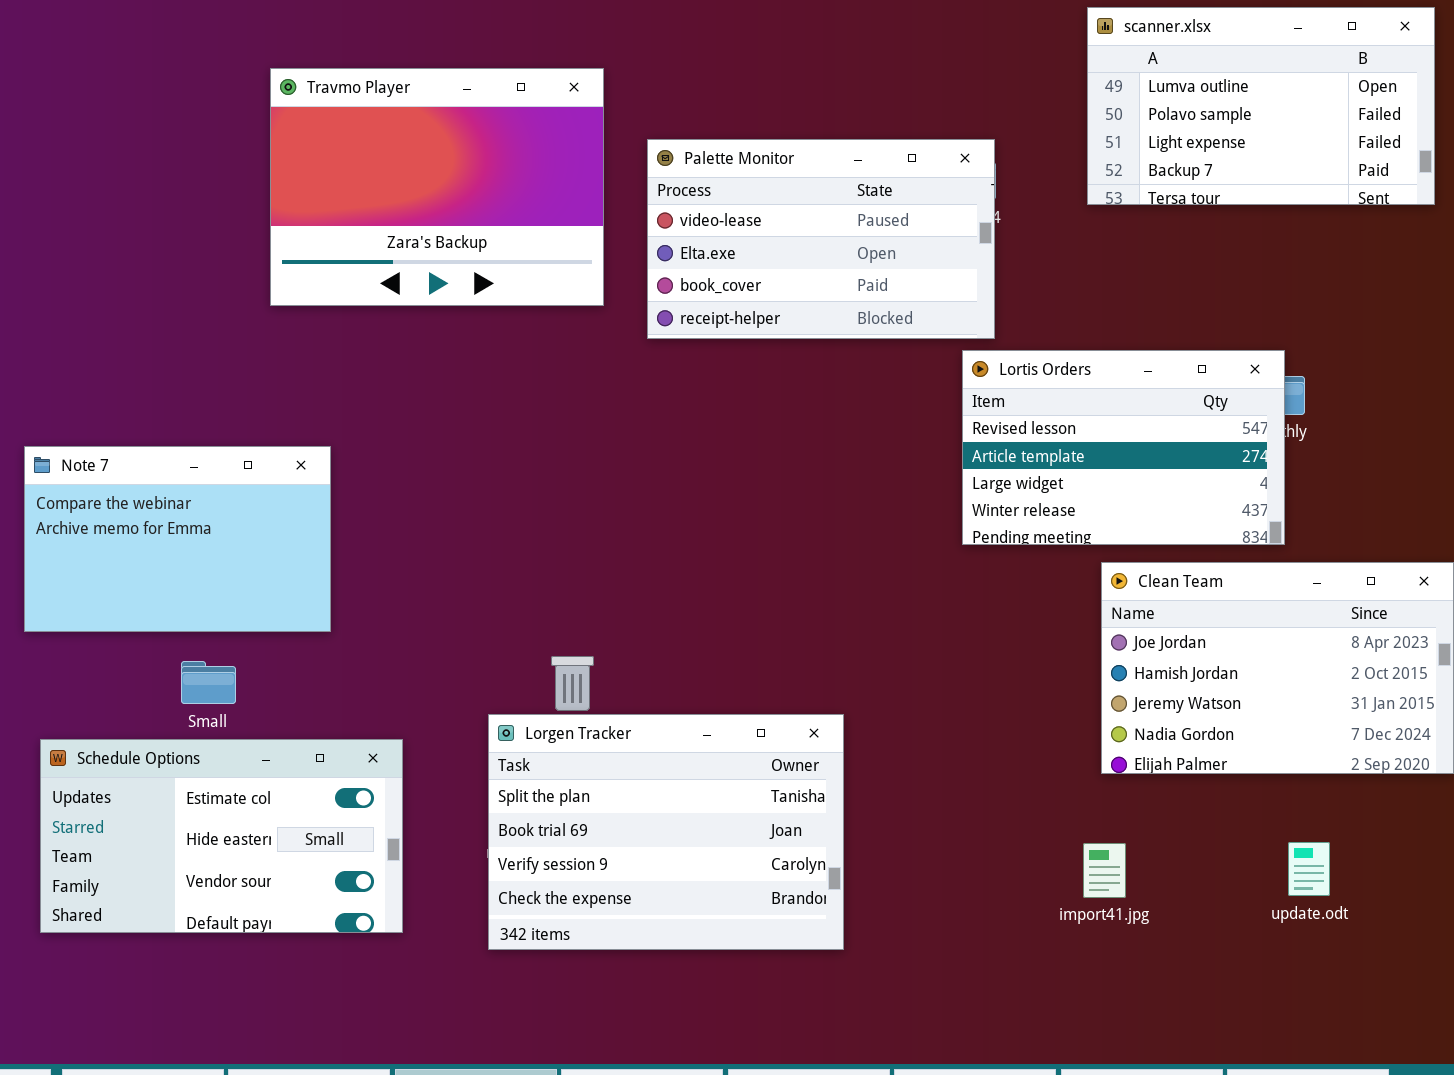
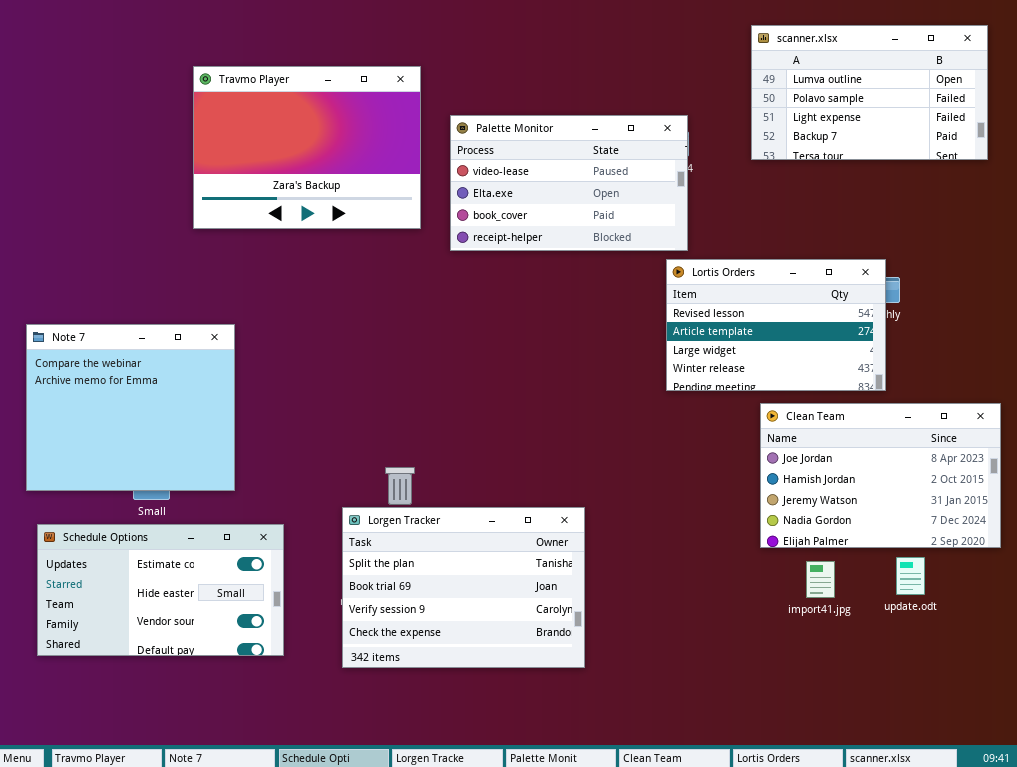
Note 7: [24,446,331,632] -> [26,324,235,491], resized
update.odt: [1288,842,1330,896] -> [896,557,925,595], moved
import41.jpg: [1083,843,1126,898] -> [806,561,835,598], moved

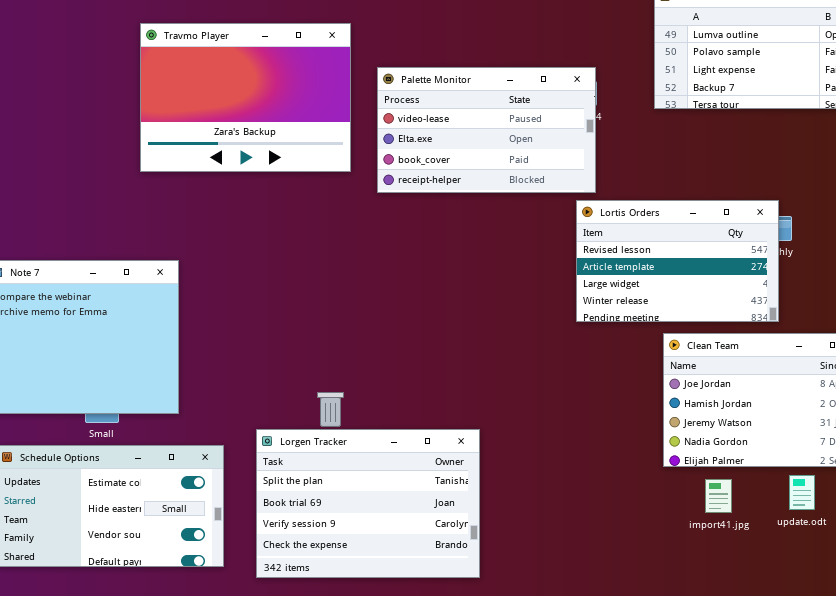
Lorgen Tracker: [342,507,585,668] -> [256,429,480,578], moved

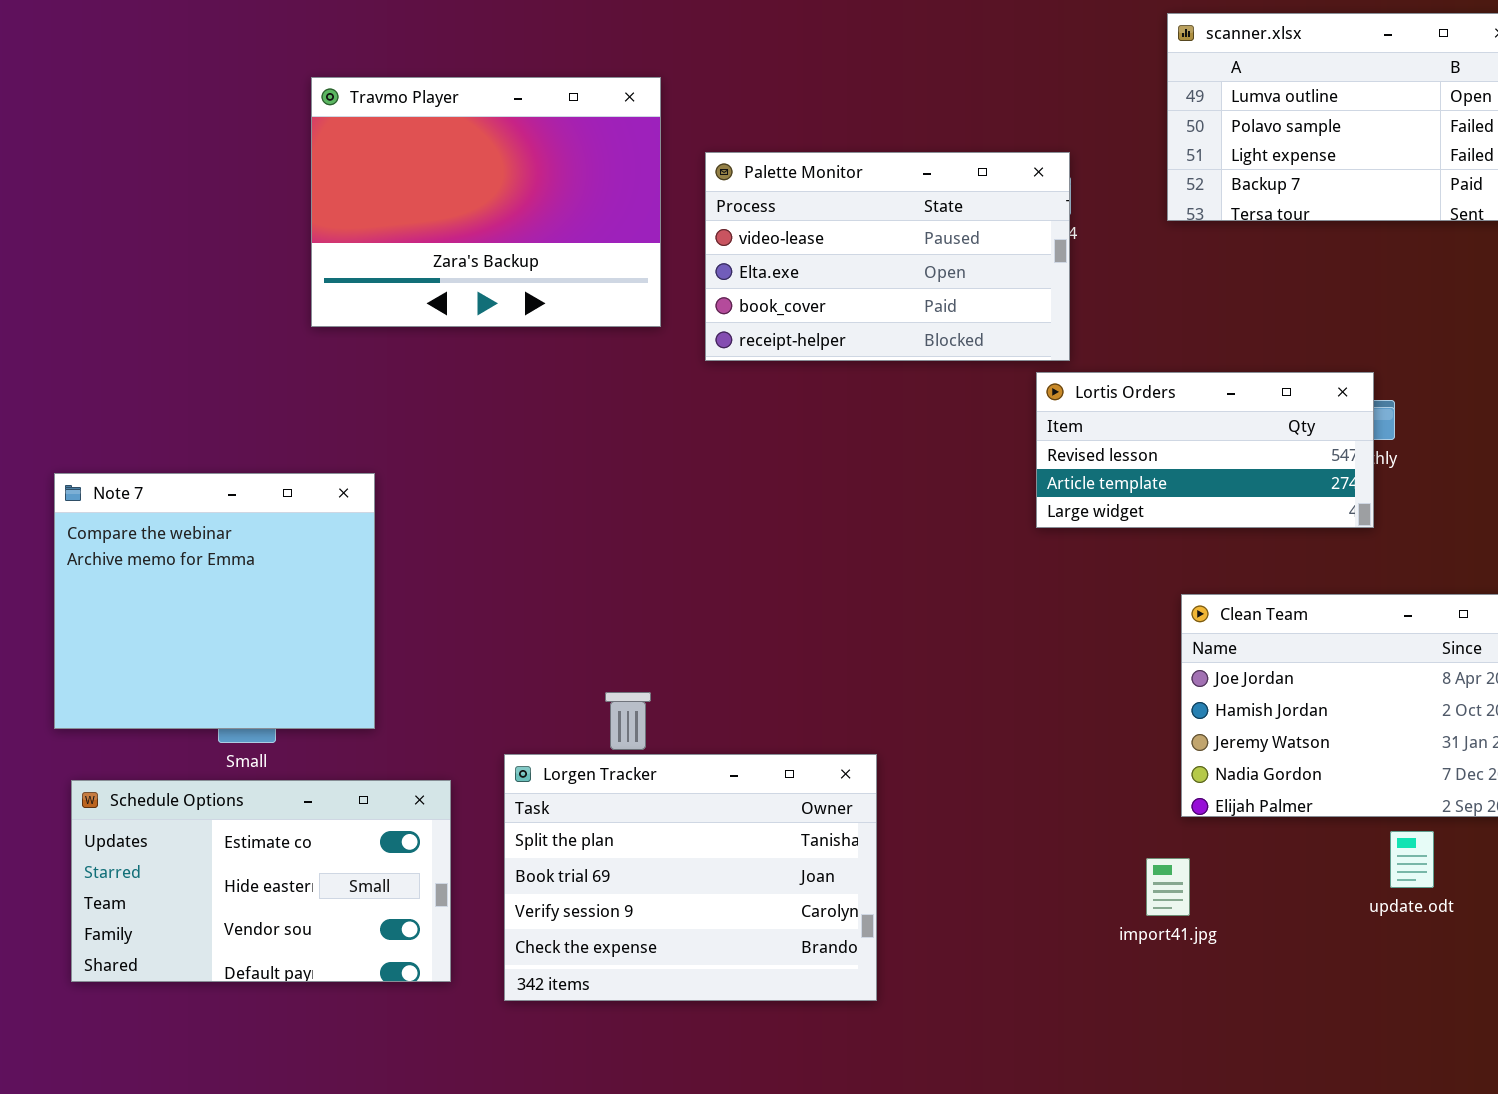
Lortis Orders: [576,200,779,322] -> [1036,372,1374,528], resized
import41.jpg: [705,479,732,513] -> [1146,858,1190,916], moved

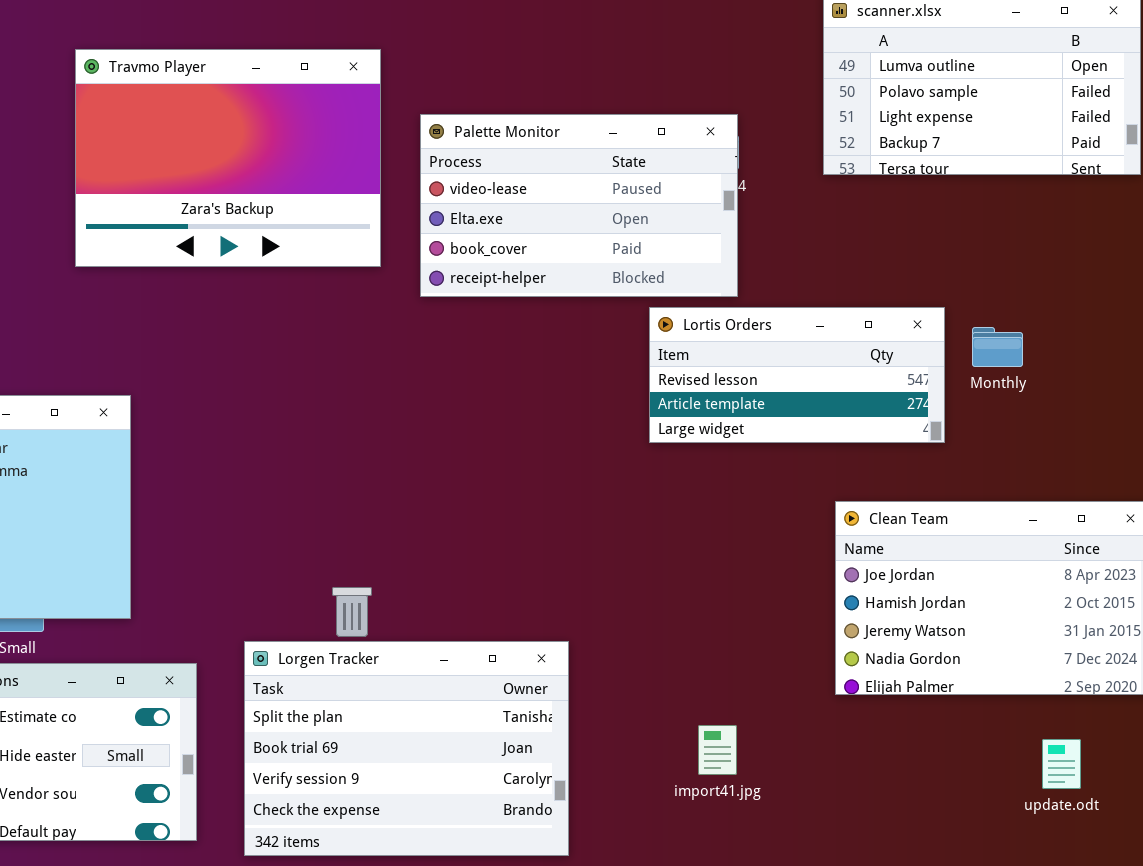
Lortis Orders: [1036,372,1374,528] -> [649,307,945,443], moved
update.odt: [1390,831,1434,888] -> [1042,739,1081,789], moved
import41.jpg: [1146,858,1190,916] -> [698,725,737,775], moved

